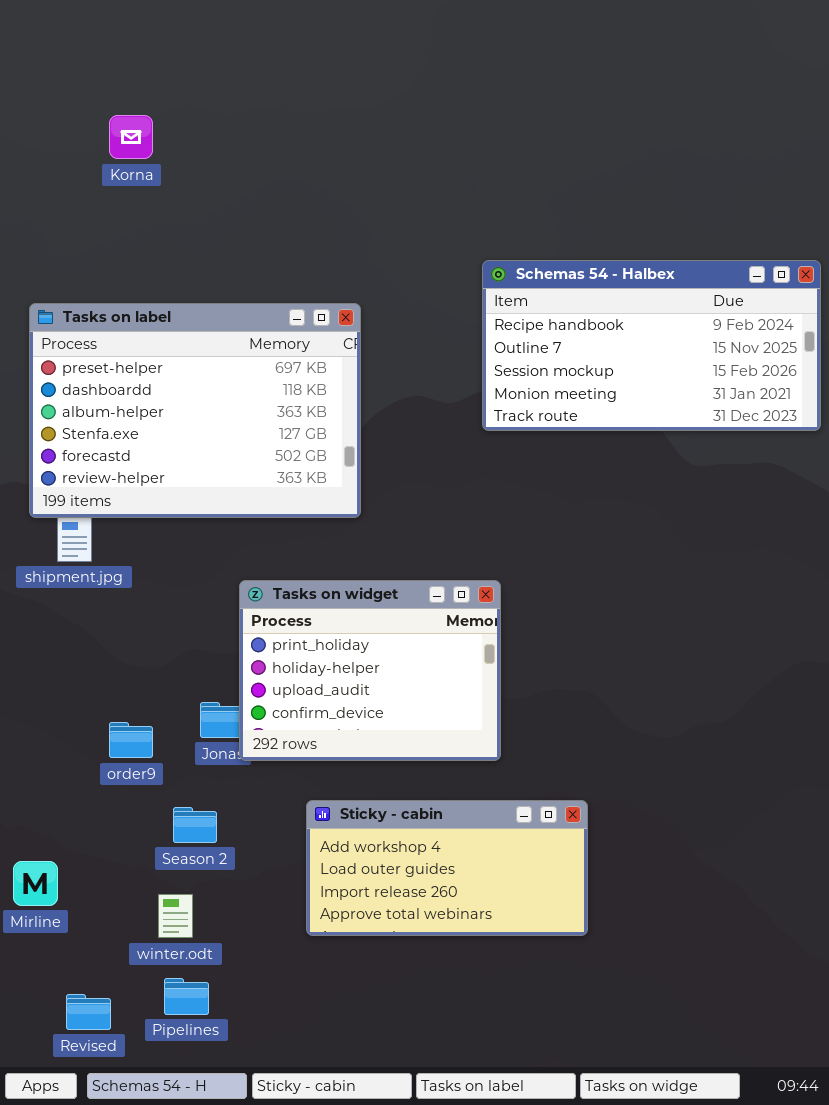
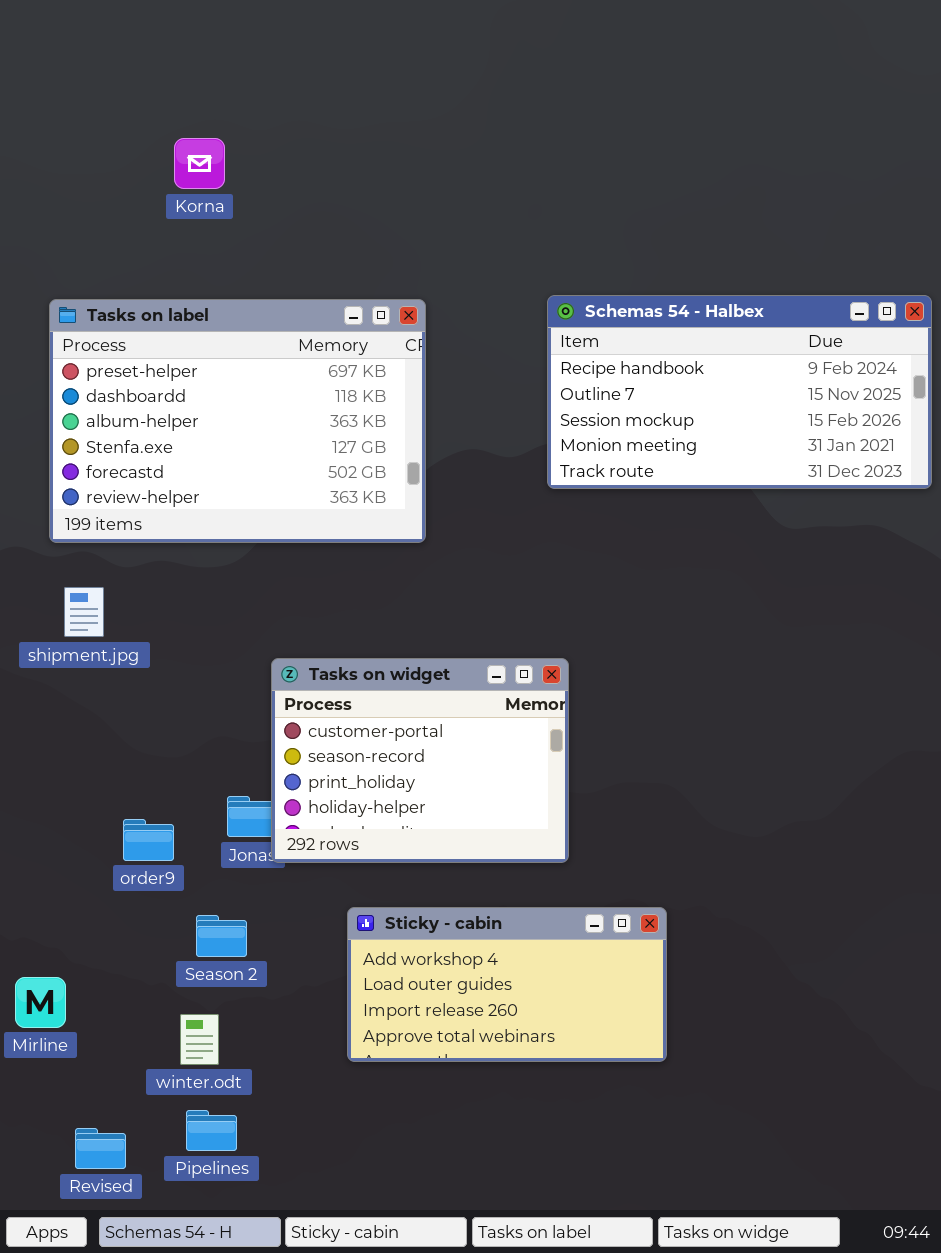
Korna: [109,115,153,159] -> [174,138,225,189], moved
Tasks on label: [29,303,361,518] -> [49,299,426,543], moved
Tasks on widget: [239,580,501,761] -> [271,658,569,863], scrolled up 2 rows

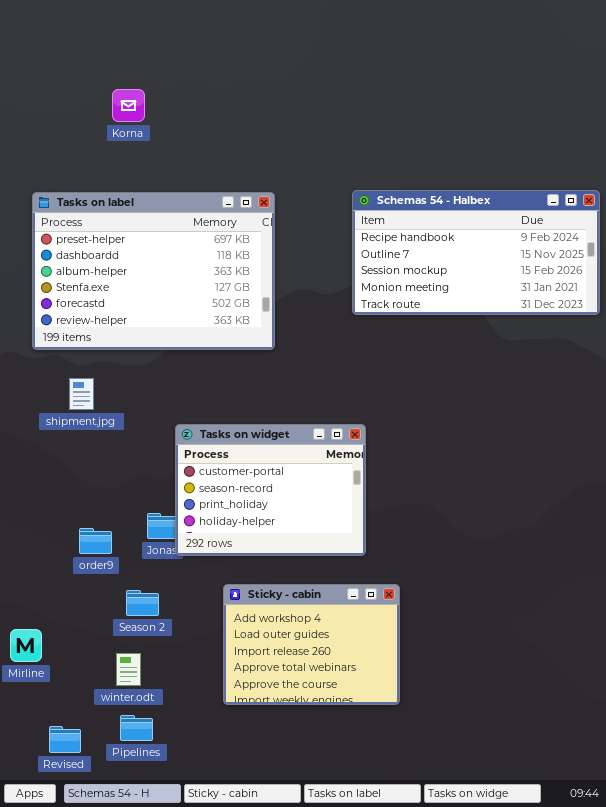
shipment.jpg: [64,587,104,637] -> [69,378,94,410], moved
Sticky - cabin: [347,907,667,1062] -> [223,584,400,705], resized

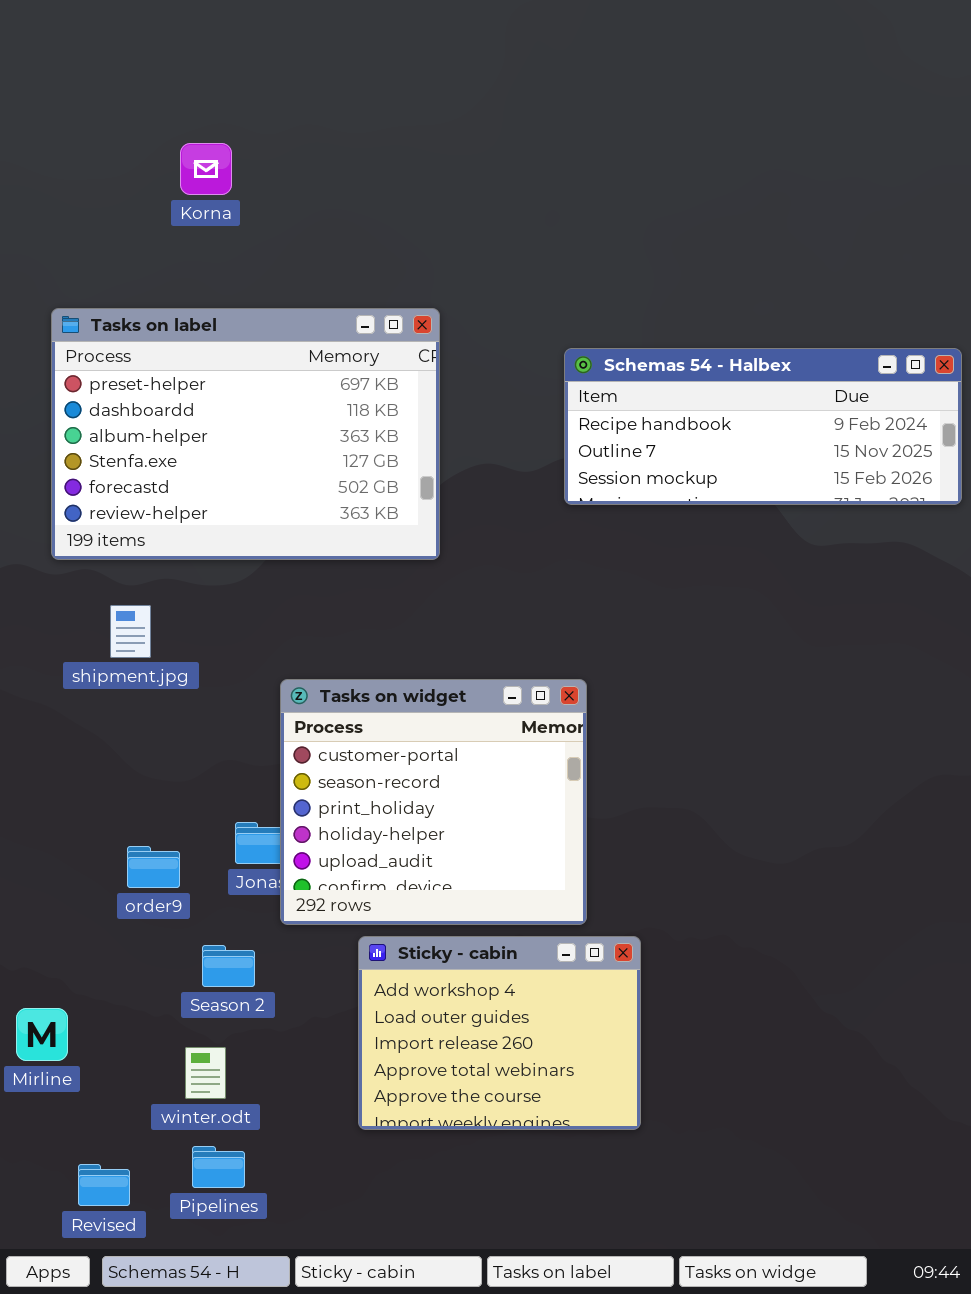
Schemas 54 - Halbex: [352,190,600,315] -> [564,348,962,505], resized
Tasks on widget: [175,424,366,556] -> [280,679,587,925], resized

